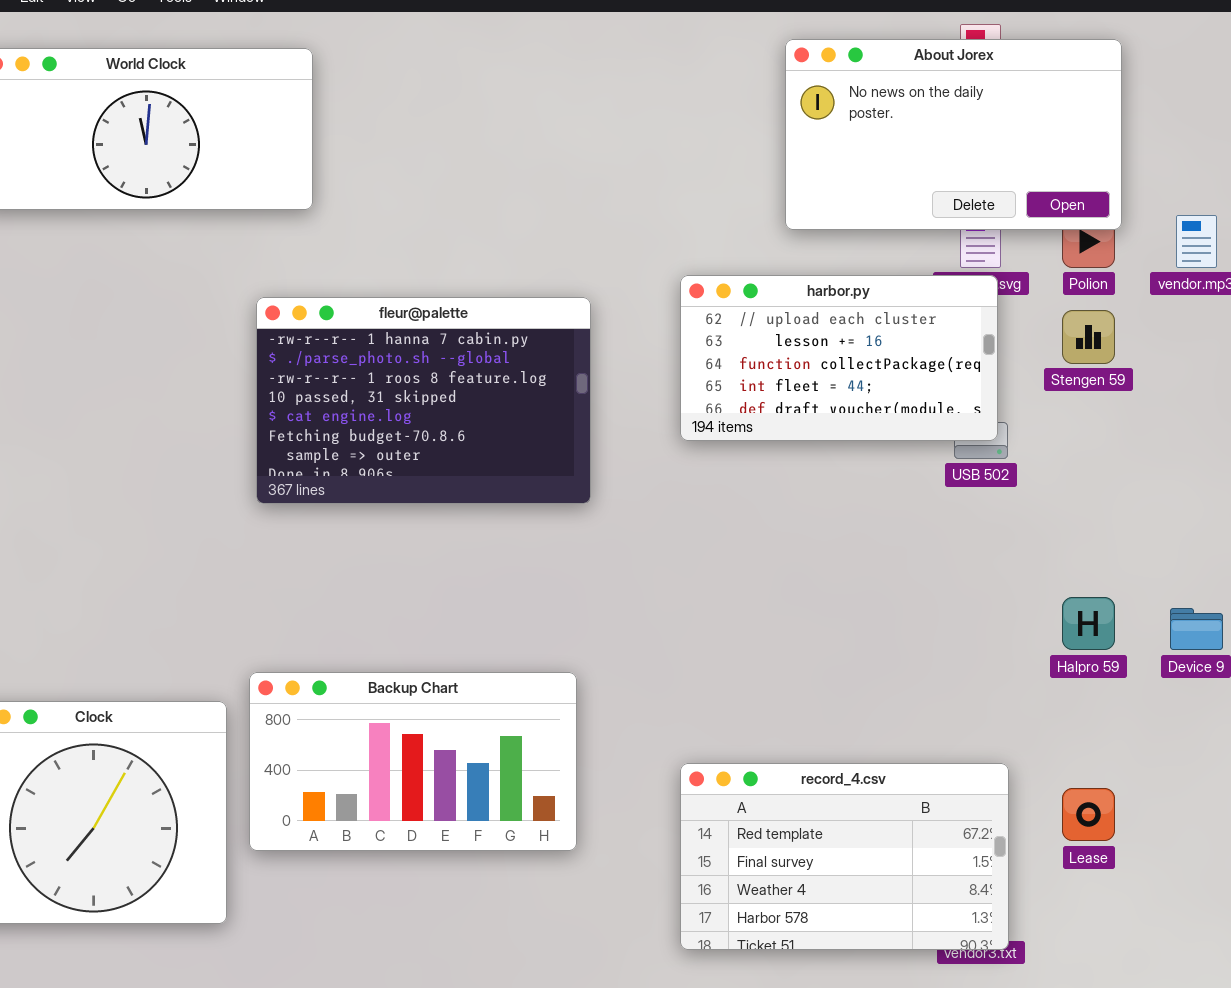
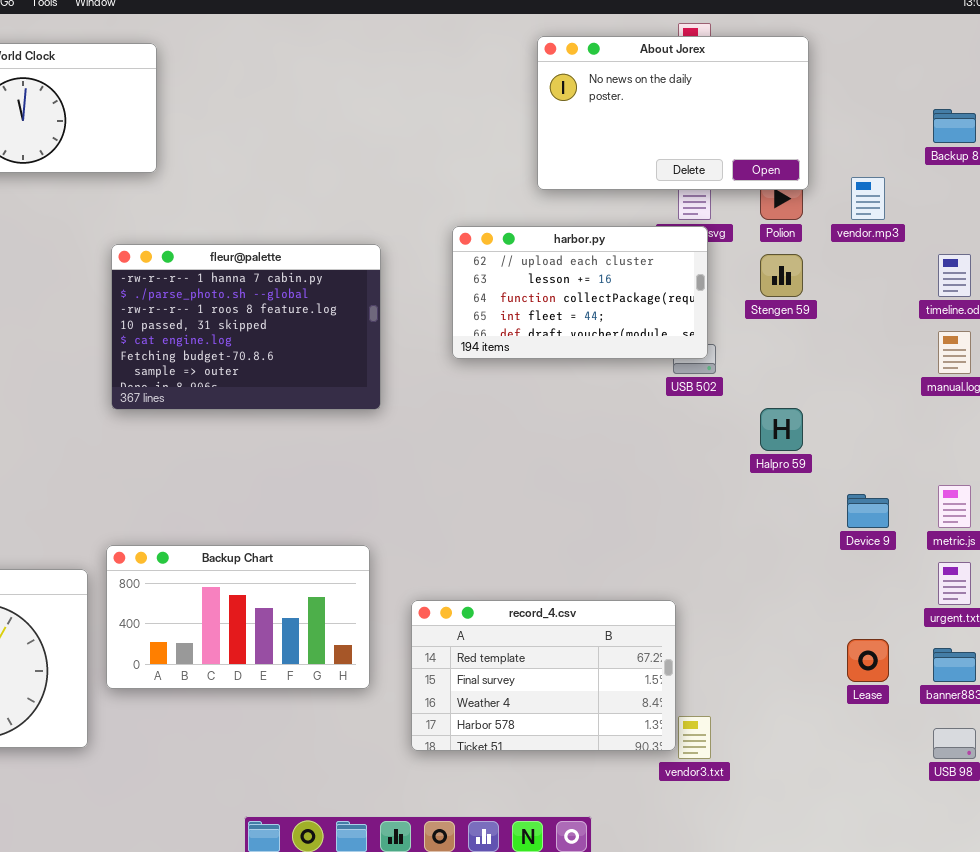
Halpro 59: [1062,597,1115,650] -> [760,408,803,451], moved
record_4.csv: [680,763,1009,950] -> [411,600,676,751], moved
Lease: [1062,788,1115,841] -> [847,639,889,682], moved

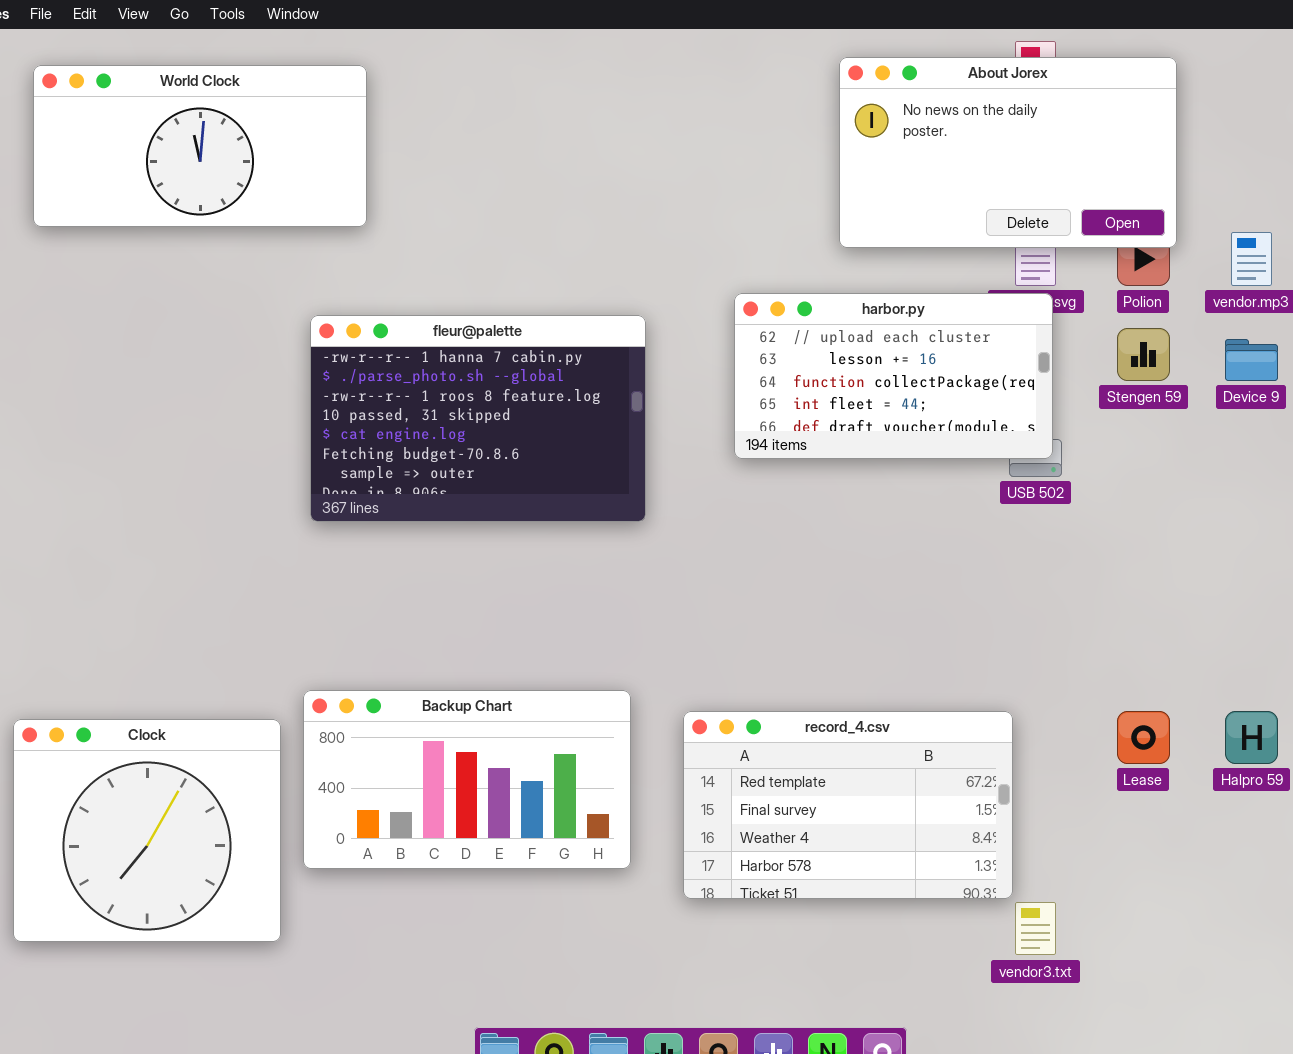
Halpro 59: [760,408,803,451] -> [1225,711,1278,764], moved
Device 9: [847,494,889,528] -> [1225,339,1278,381], moved
record_4.csv: [411,600,676,751] -> [683,711,1013,899], moved
Lease: [847,639,889,682] -> [1117,711,1170,764], moved

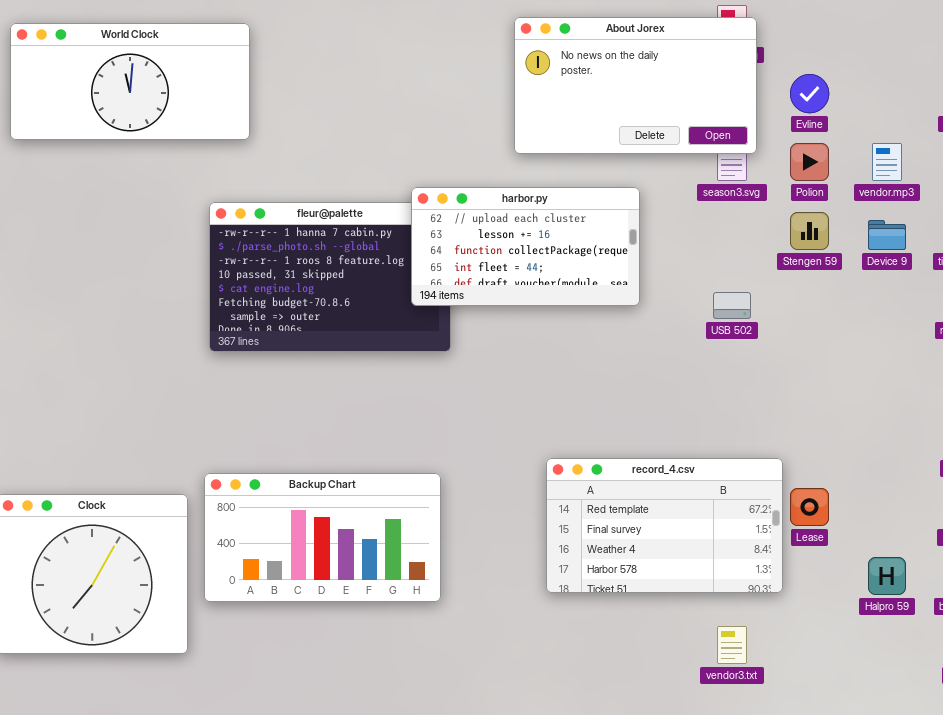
About Jorex: [839,57,1177,248] -> [514,17,757,154], moved
harbor.py: [734,293,1053,459] -> [411,187,640,306], moved
record_4.csv: [683,711,1013,899] -> [546,458,783,593], moved
Halpro 59: [1225,711,1278,764] -> [868,557,906,595], moved

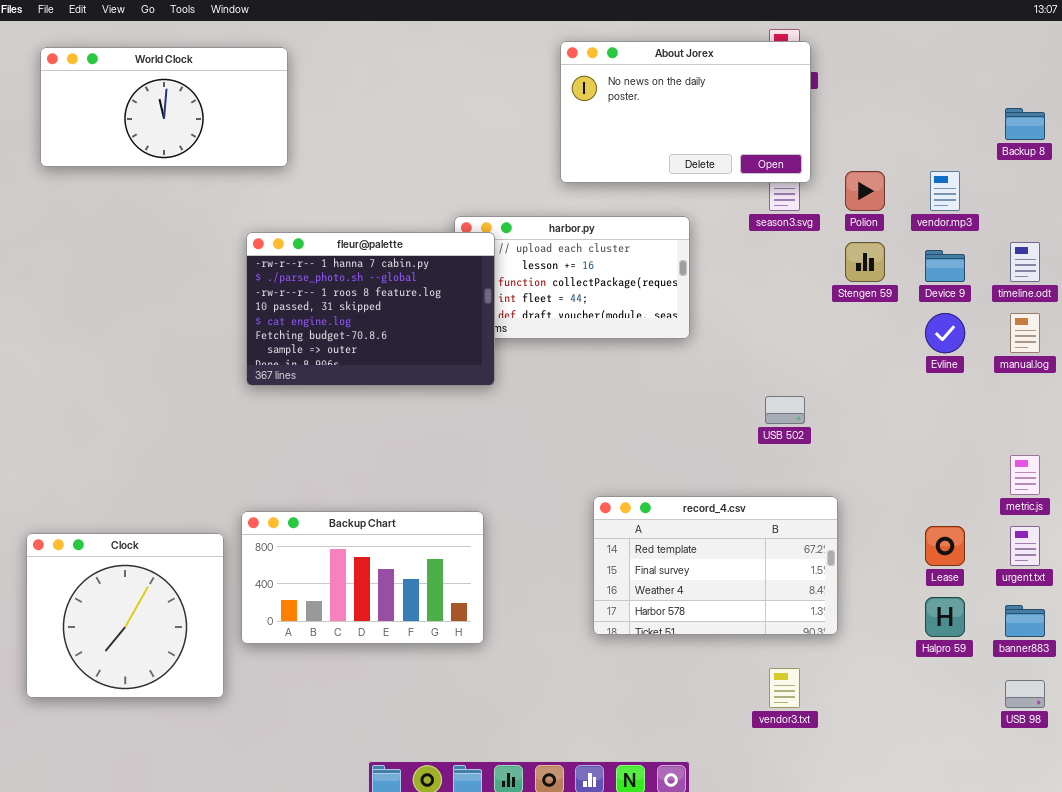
Evline: [790,74,829,113] -> [925,313,965,353], moved
fleur@palette: [209,202,451,352] -> [246,232,495,386], raised
USB 502: [713,292,751,319] -> [765,396,805,424], moved
Lease: [790,488,829,526] -> [925,526,965,566], moved

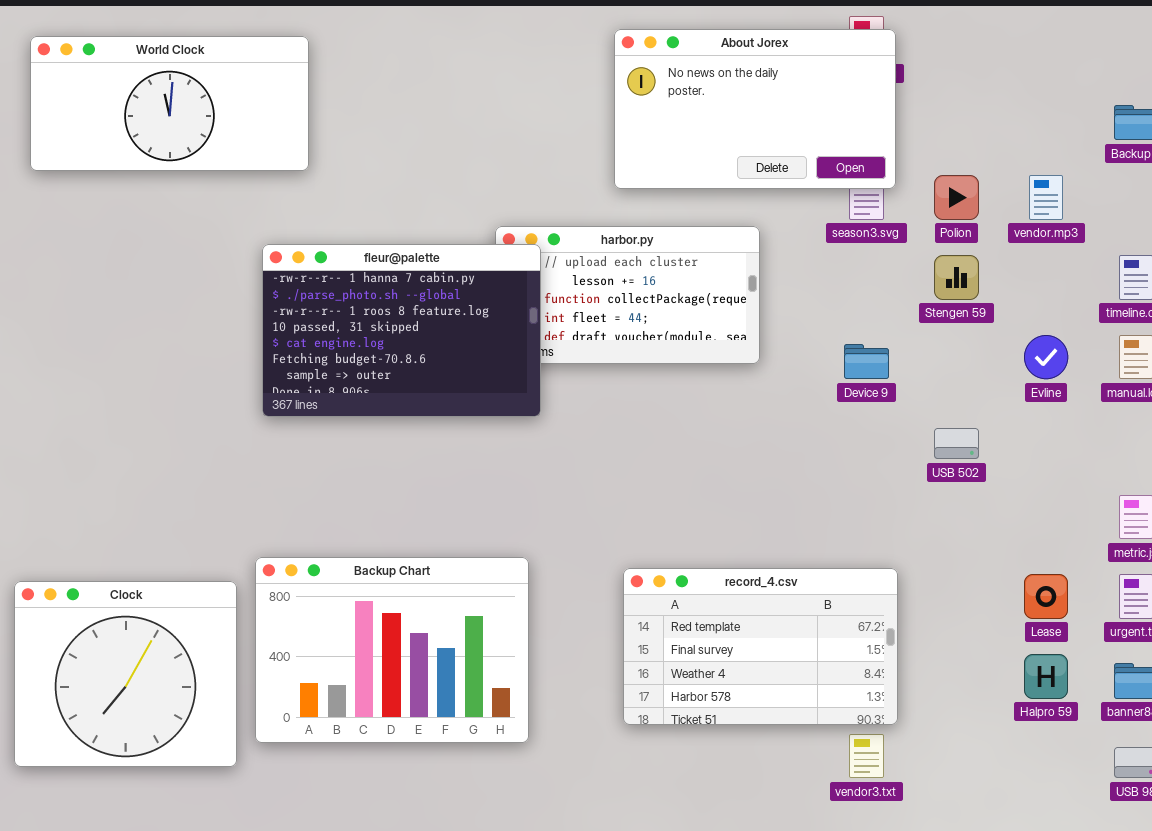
Device 9: [925,250,965,282] -> [844,344,889,379], moved
USB 502: [765,396,805,424] -> [934,428,979,459], moved
record_4.csv: [593,496,838,635] -> [623,568,898,725], moved
Backup Chart: [241,511,484,644] -> [255,557,529,743], resized

